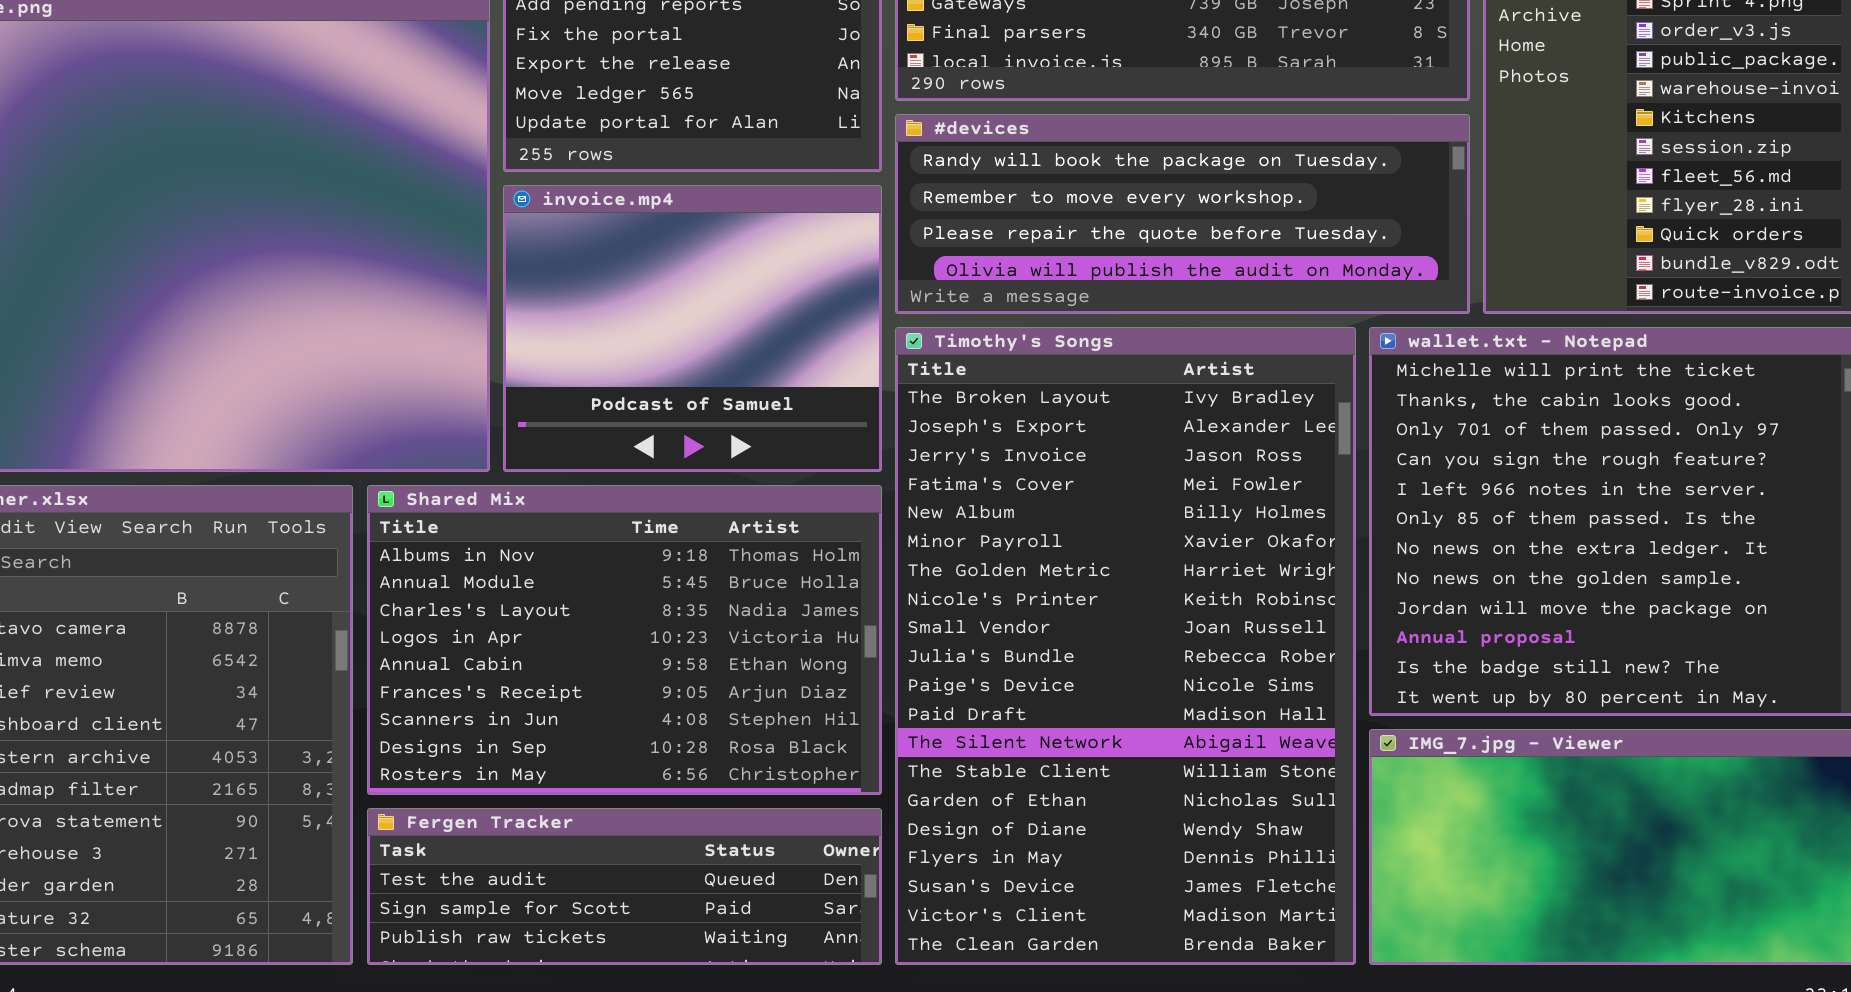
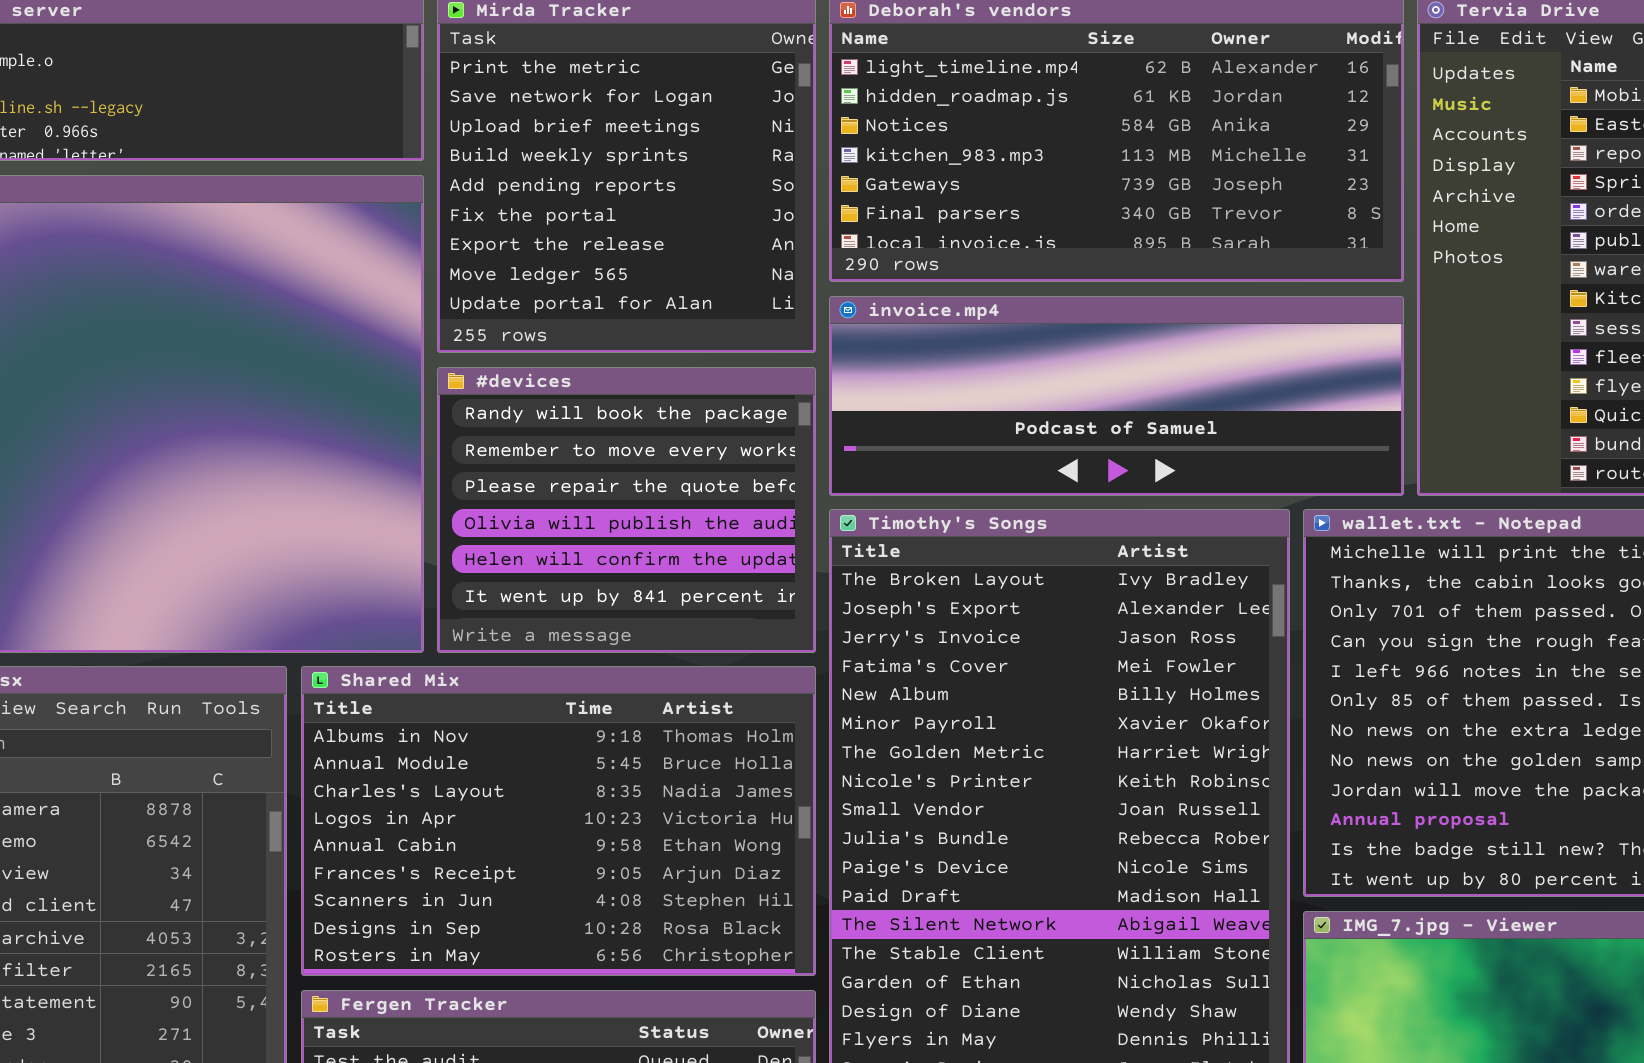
#devices: [895,114,1470,314] -> [437,367,816,653], moved, resized
invoice.mp4: [503,185,882,472] -> [829,296,1404,496], moved, resized

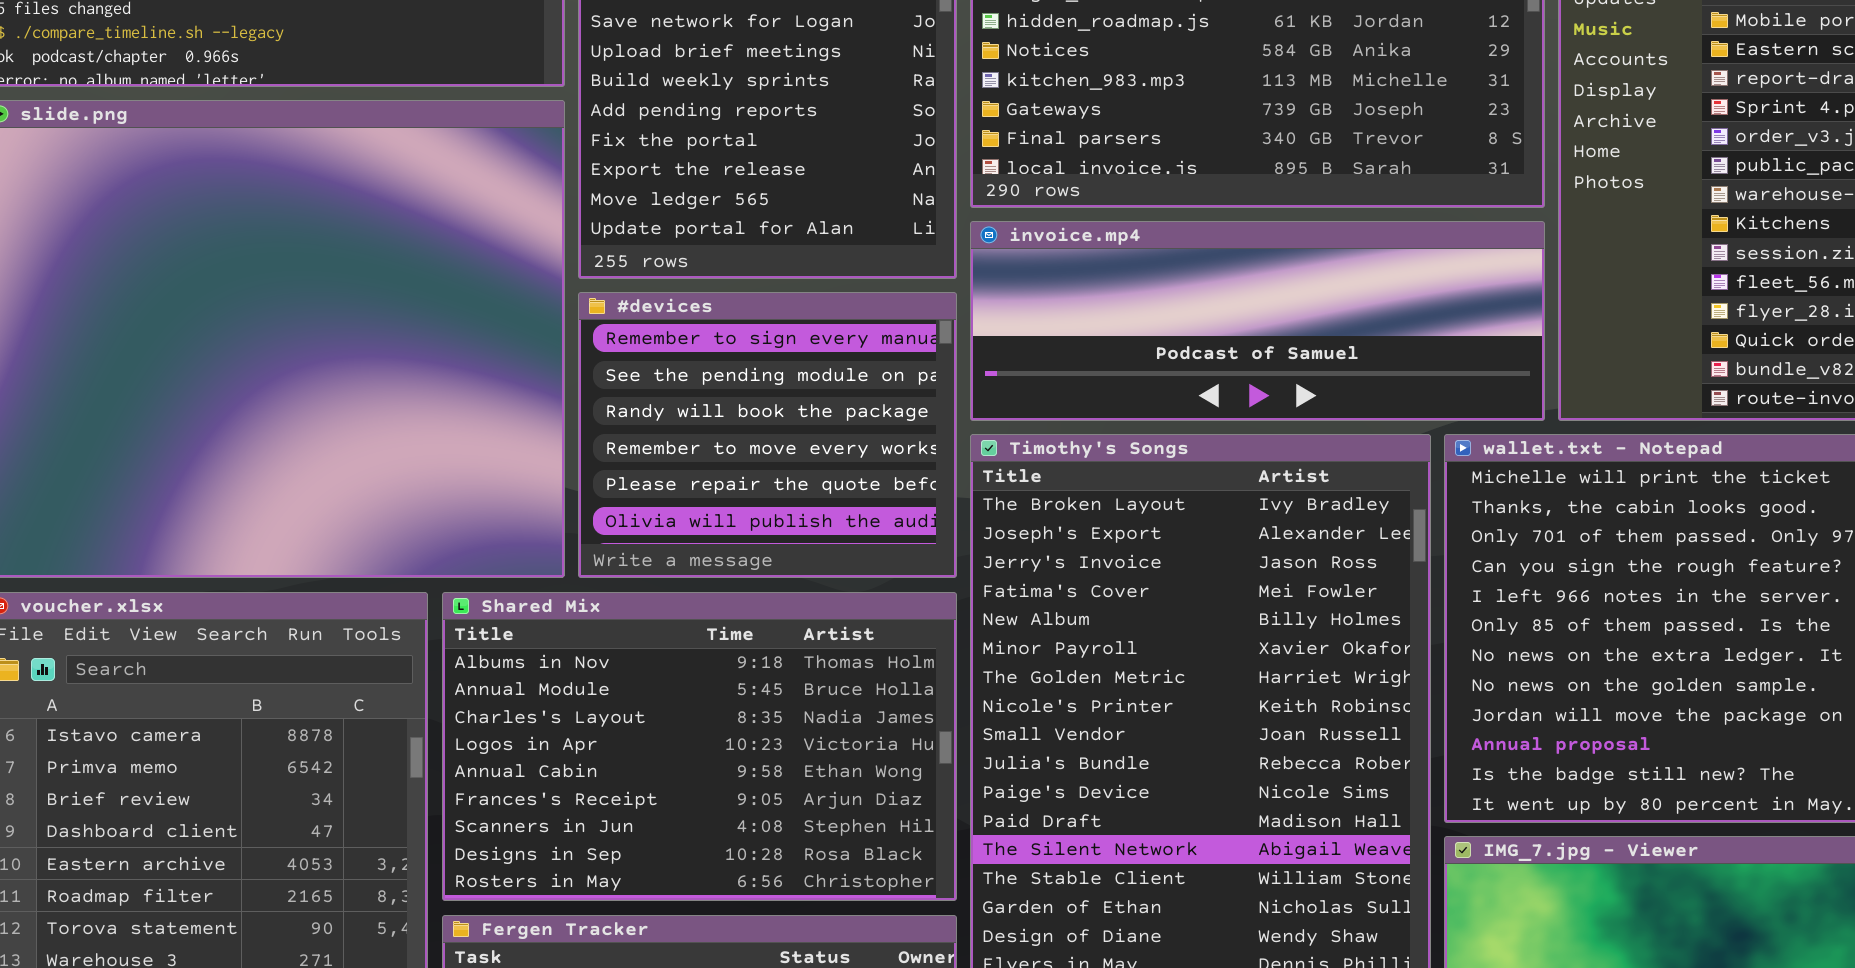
#devices: [437,367,816,653] -> [578,292,957,578], scrolled up 2 rows

